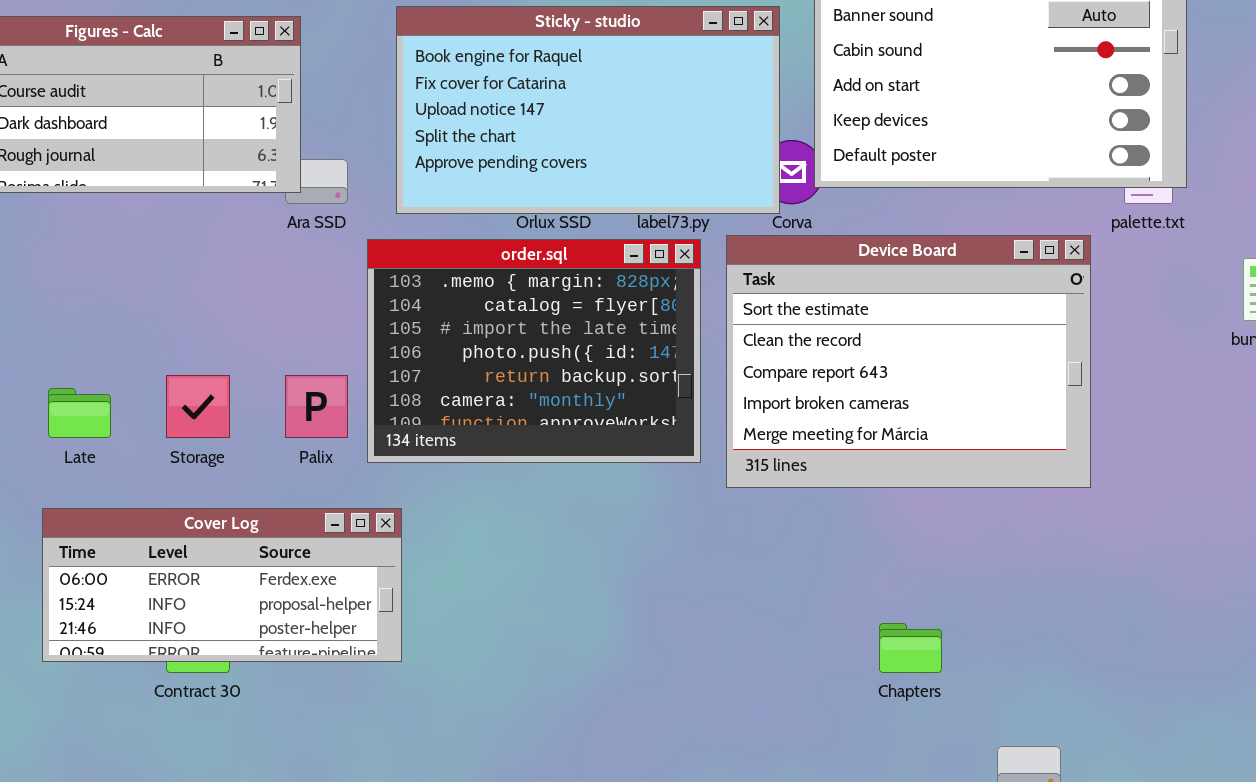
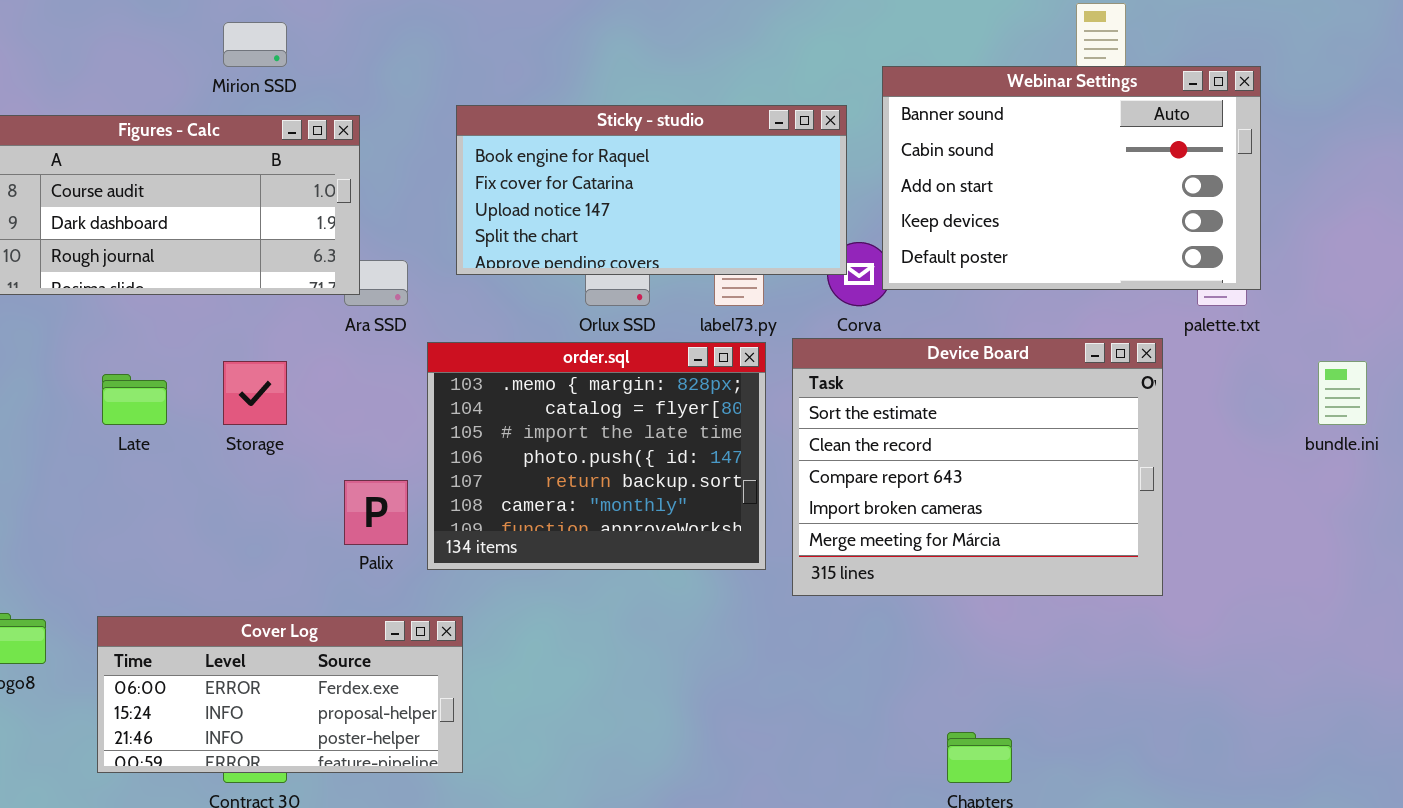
Sticky - studio: [396,6,780,214] -> [456,105,847,275], resized
Storage: [166,375,230,438] -> [223,361,287,425], moved
Late: [48,388,111,438] -> [102,374,167,425], moved

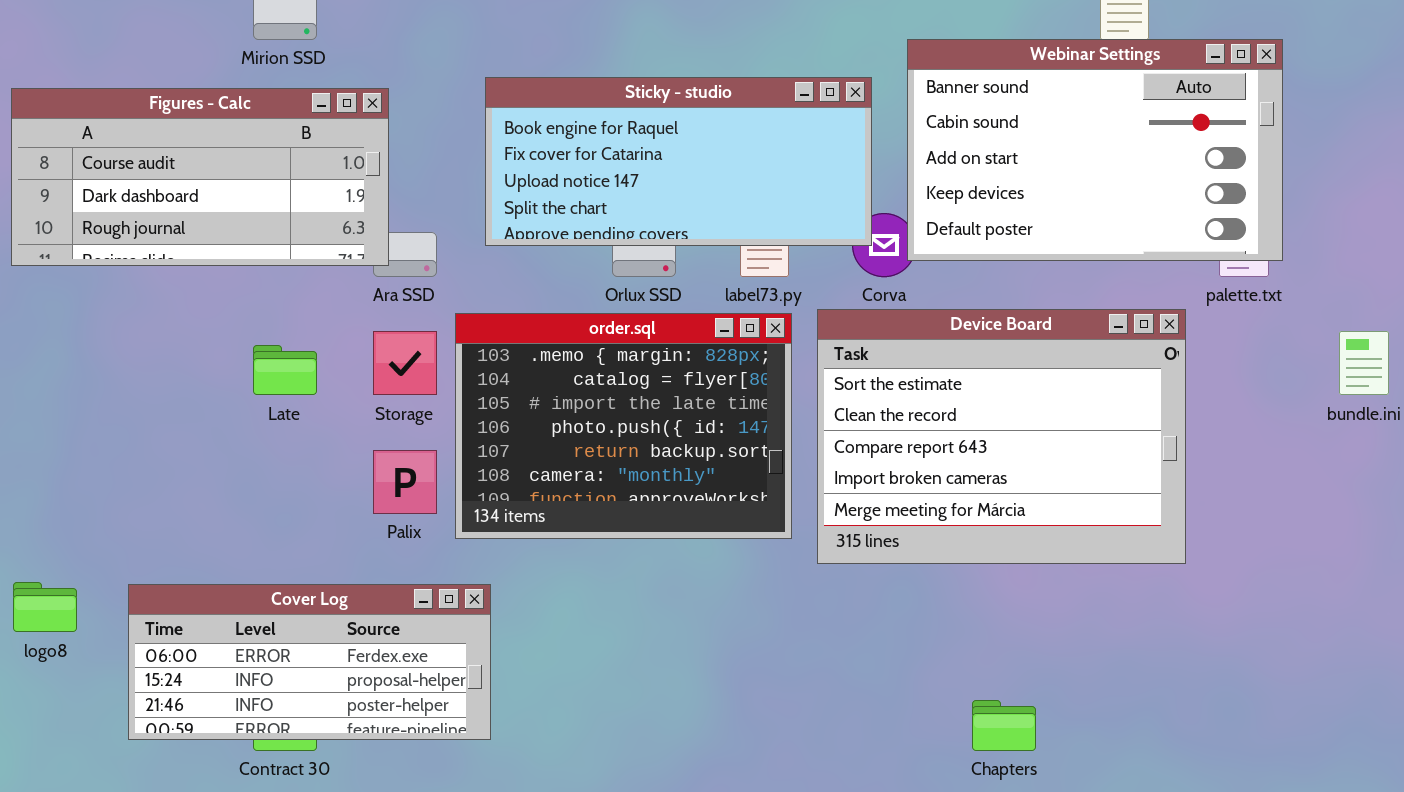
Storage: [223,361,287,425] -> [373,331,437,395], moved
Late: [102,374,167,425] -> [253,345,317,395], moved

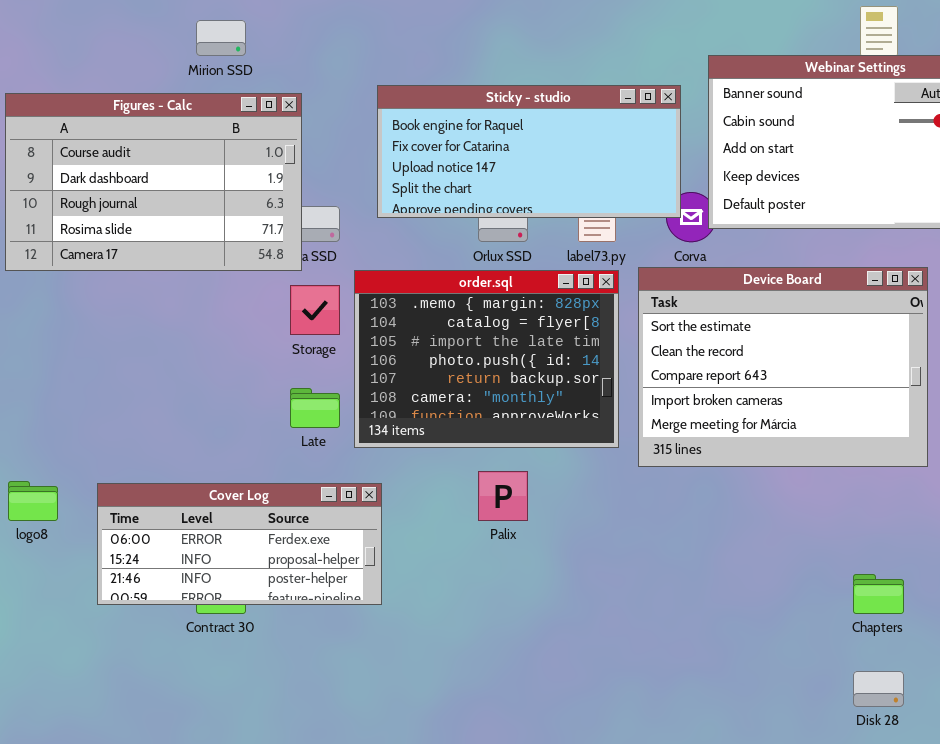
Figures - Calc: [11,88,389,266] -> [5,93,302,271], resized
Late: [253,345,317,395] -> [290,388,340,428], moved
Palix: [373,450,437,514] -> [478,471,528,521], moved
Chapters: [972,700,1036,751] -> [853,574,904,614], moved

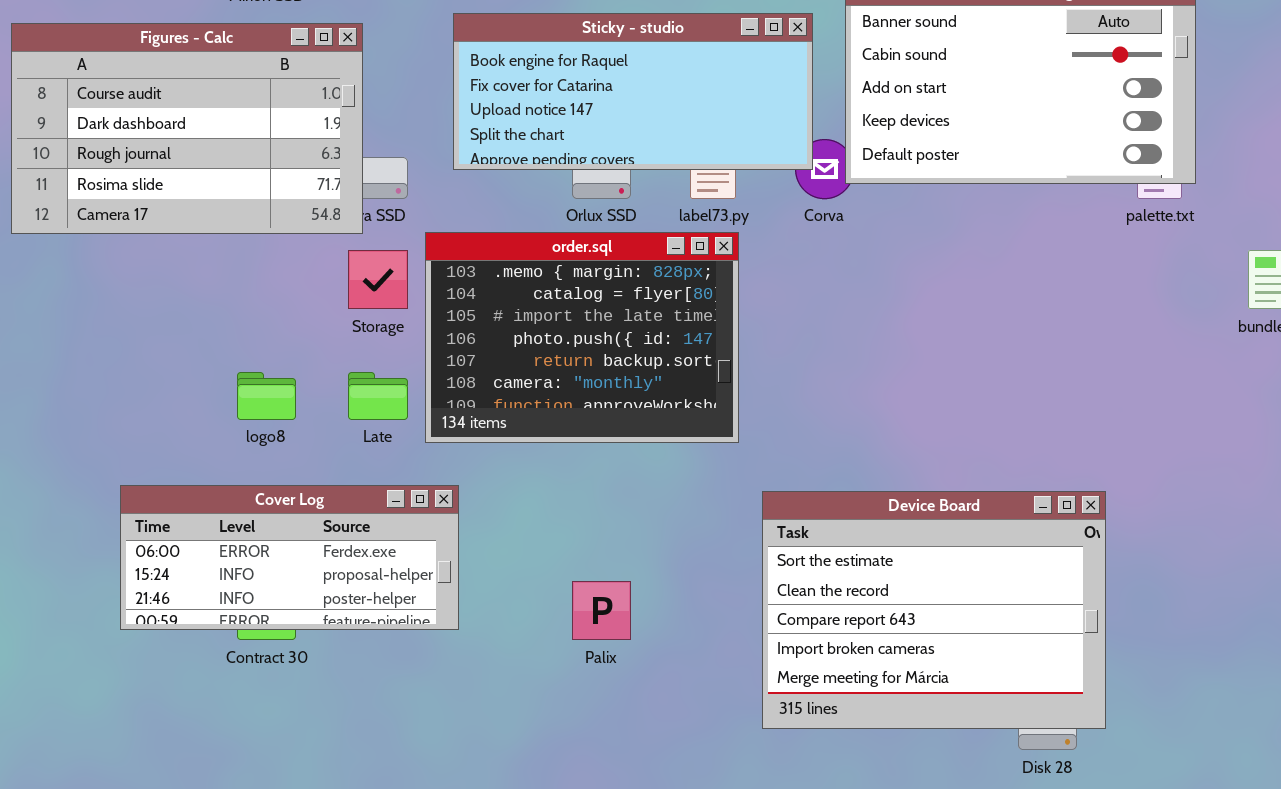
Device Board: [638,267,928,467] -> [762,491,1106,729], moved
Palix: [478,471,528,521] -> [572,581,631,640], moved
logo8: [8,481,58,521] -> [237,372,296,420], moved

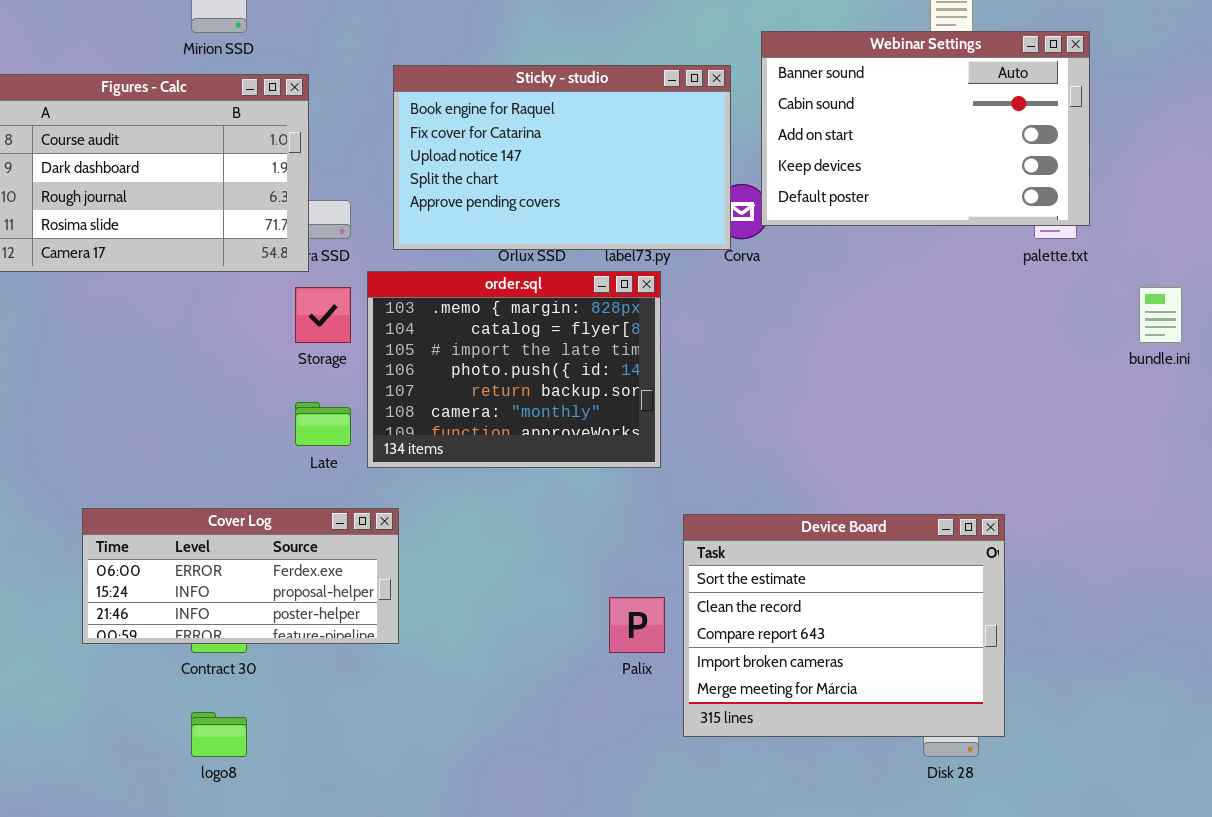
Sticky - studio: [453,13,813,170] -> [393,65,731,250], resized
logo8: [237,372,296,420] -> [191,712,247,757], moved
Palix: [572,581,631,640] -> [609,597,665,653], moved

